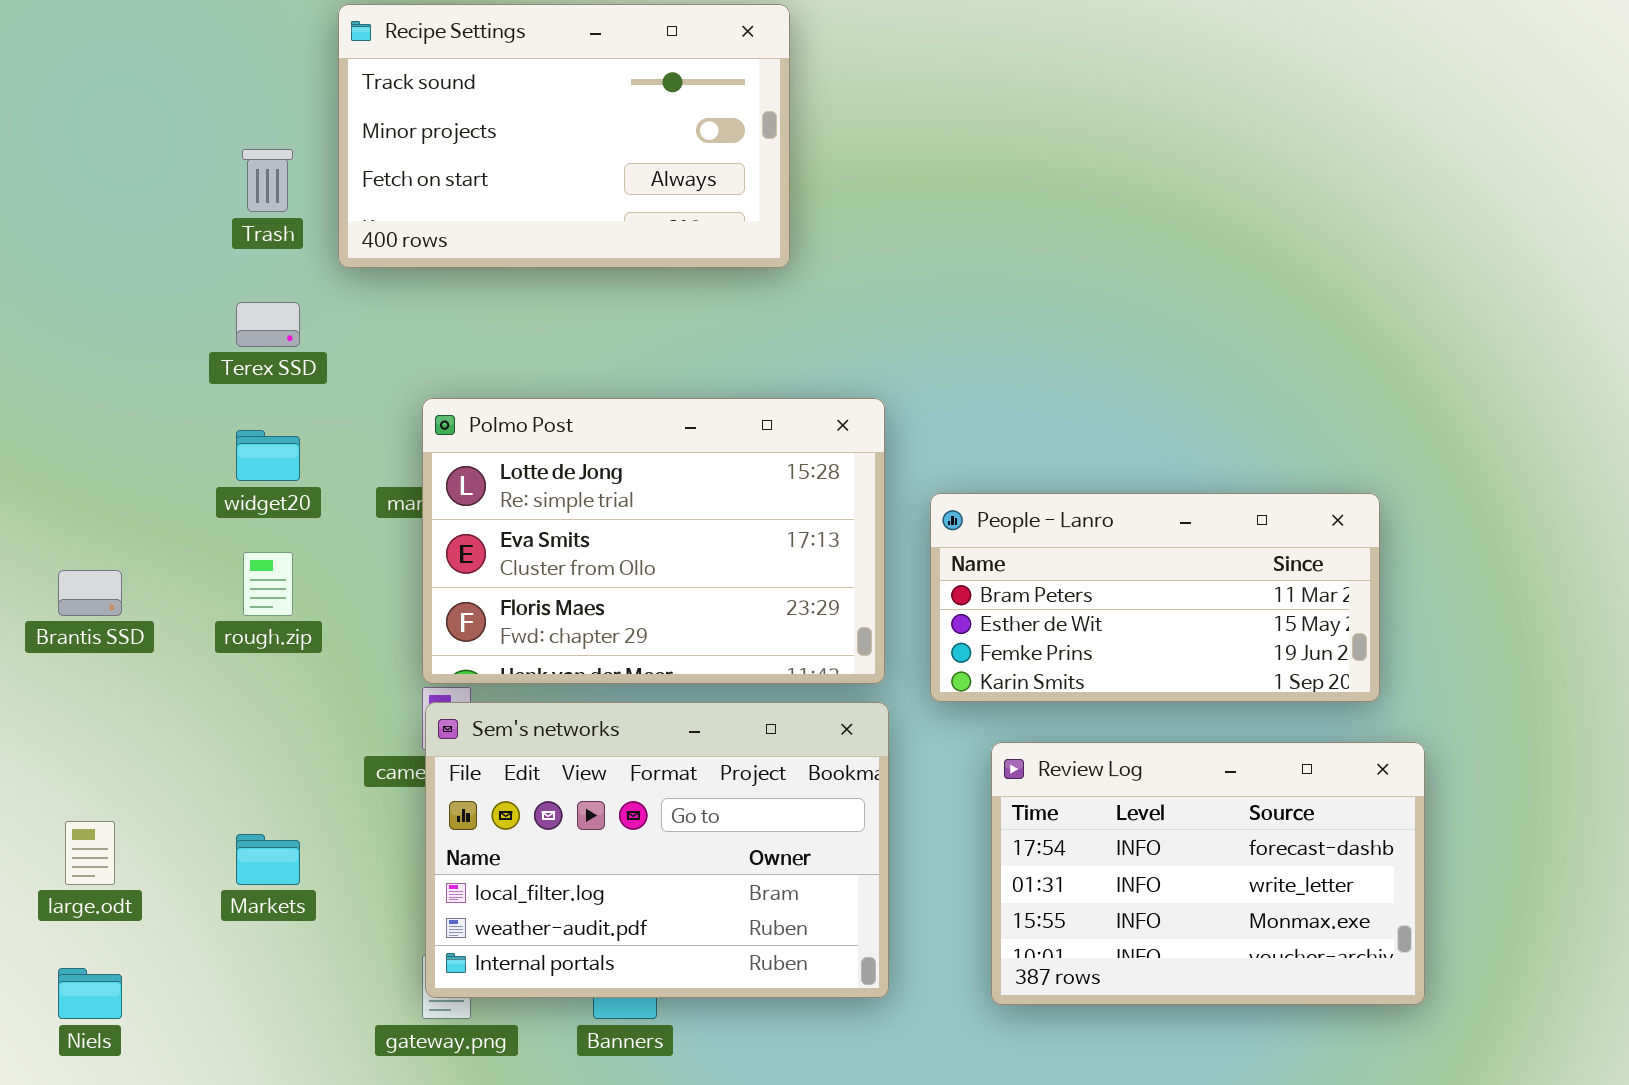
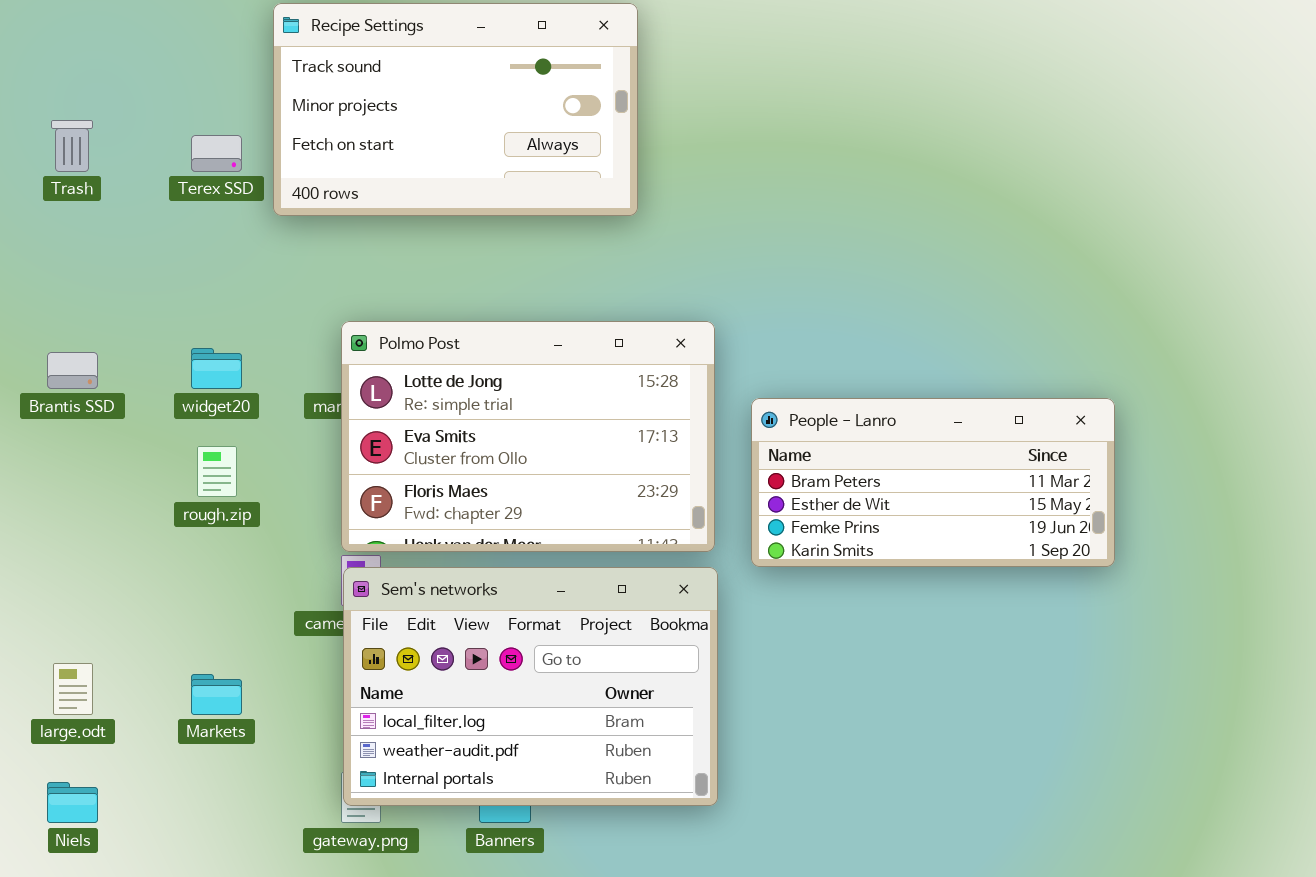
Trash: [242,149,293,212] -> [51,120,93,172], moved
Terex SSD: [236,302,300,347] -> [191,135,242,172], moved
Brantis SSD: [58,570,122,616] -> [47,352,98,389], moved
Review Log: [991,742,1425,1005] -> none, closed

